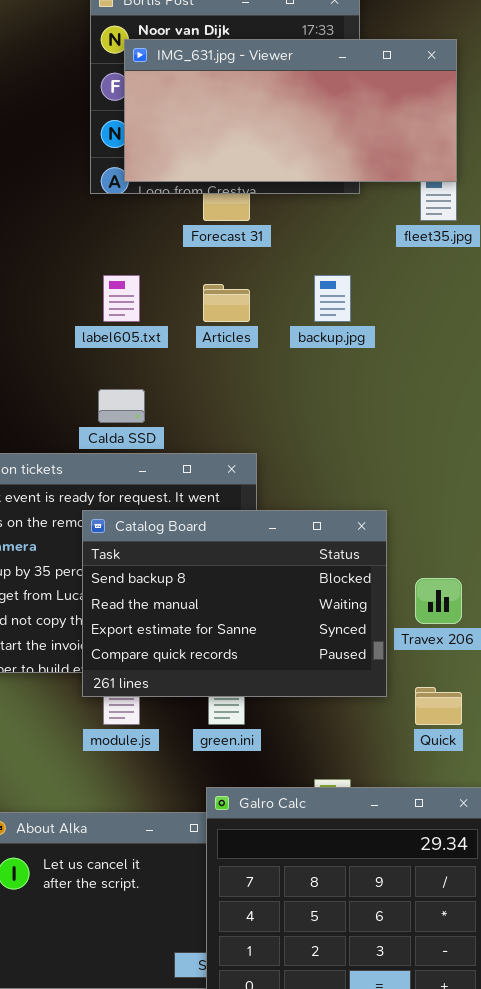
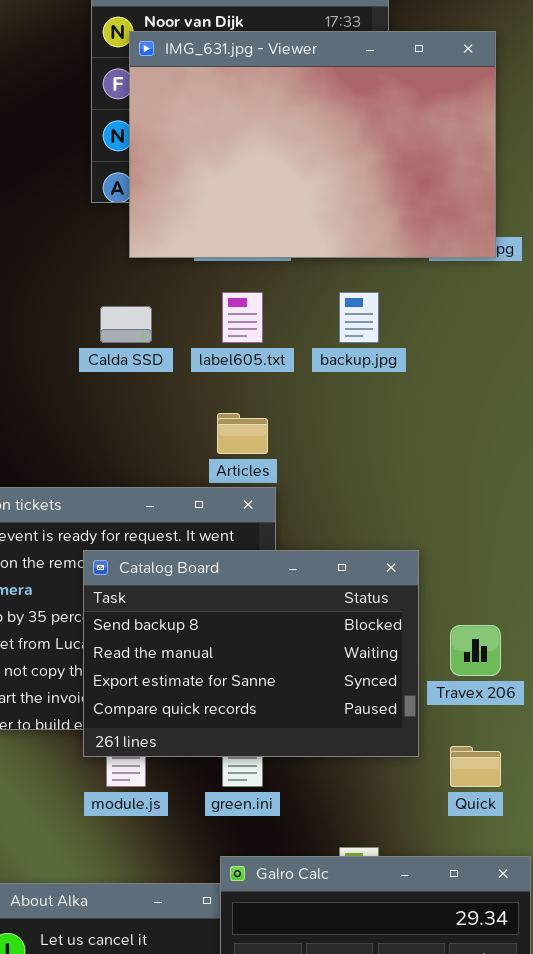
IMG_631.jpg - Viewer: [124,39,457,182] -> [129,31,496,258], resized
label605.txt: [103,275,140,322] -> [222,292,263,343], moved
Articles: [203,284,250,322] -> [217,413,268,454], moved
Calda SSD: [98,389,145,423] -> [100,306,152,343], moved

